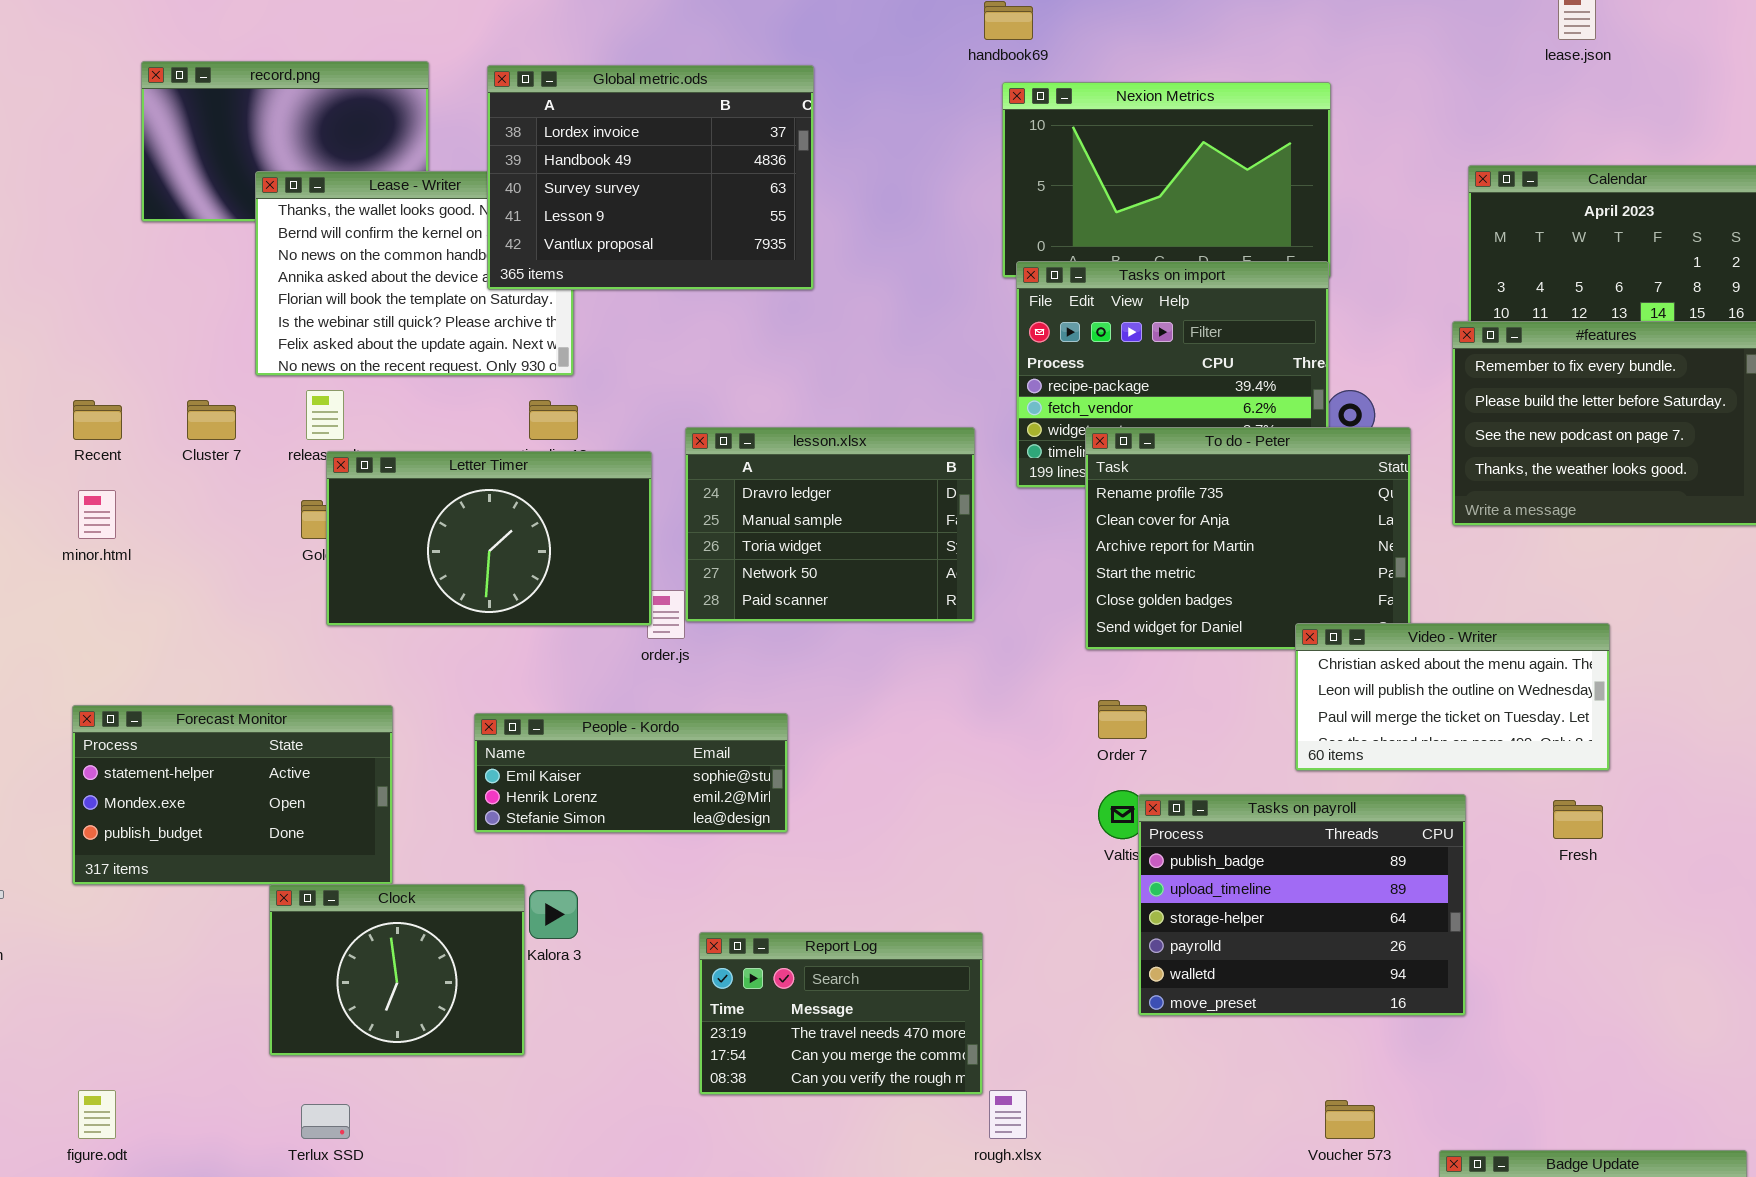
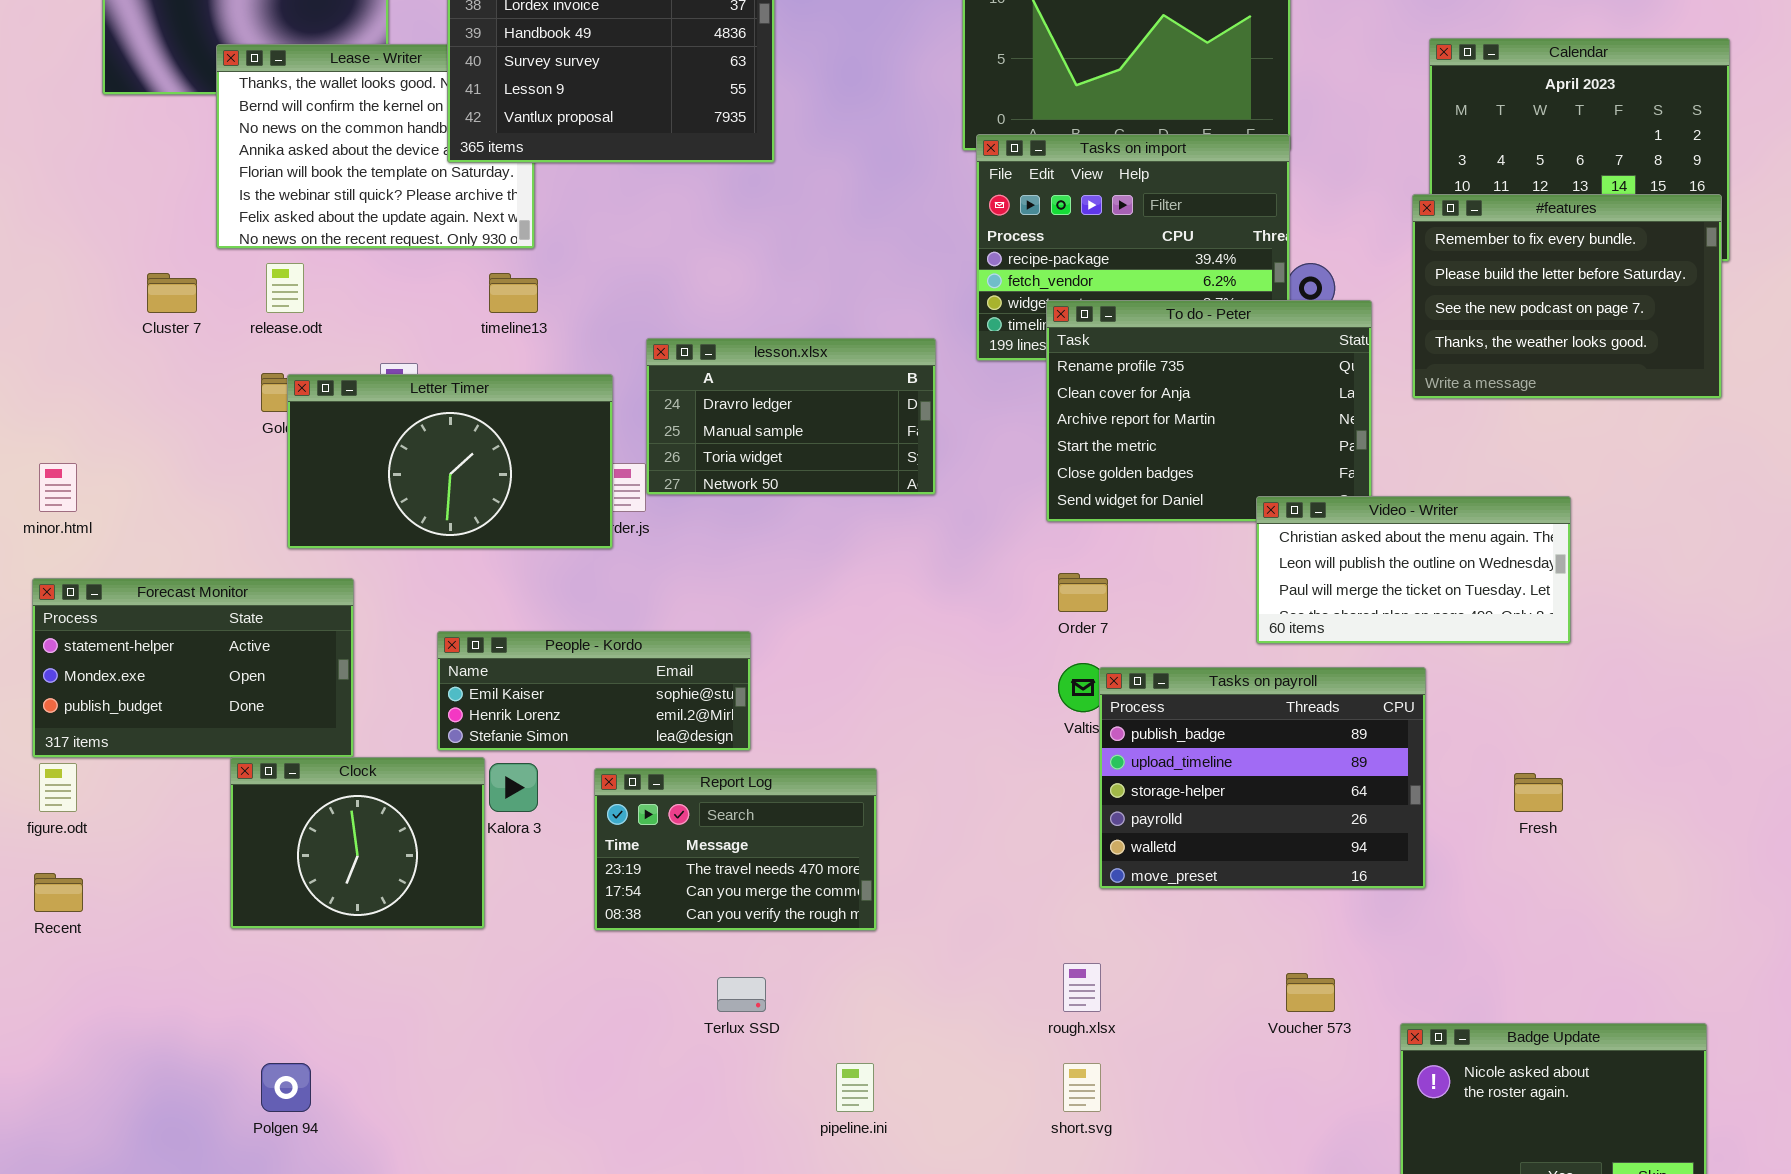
Recent: [73,400,122,440] -> [34,873,83,912], moved
lesson.xlsx: [685,427,975,622] -> [646,338,936,495], resized
Letter Timer: [326,451,652,626] -> [287,374,613,549], moved
minor.html: [78,490,116,539] -> [39,463,77,512], moved
People - Kordo: [474,713,788,833] -> [437,631,751,751], moved
Fresh: [1553,800,1603,839] -> [1514,773,1563,812], moved
Report Log: [699,932,983,1095] -> [594,768,877,931], moved
figure.odt: [78,1090,116,1139] -> [39,763,77,812], moved
rough.xlsx: [989,1090,1027,1139] -> [1063,963,1101,1012], moved
Terlux SSD: [301,1104,350,1139] -> [717,977,766,1012], moved

